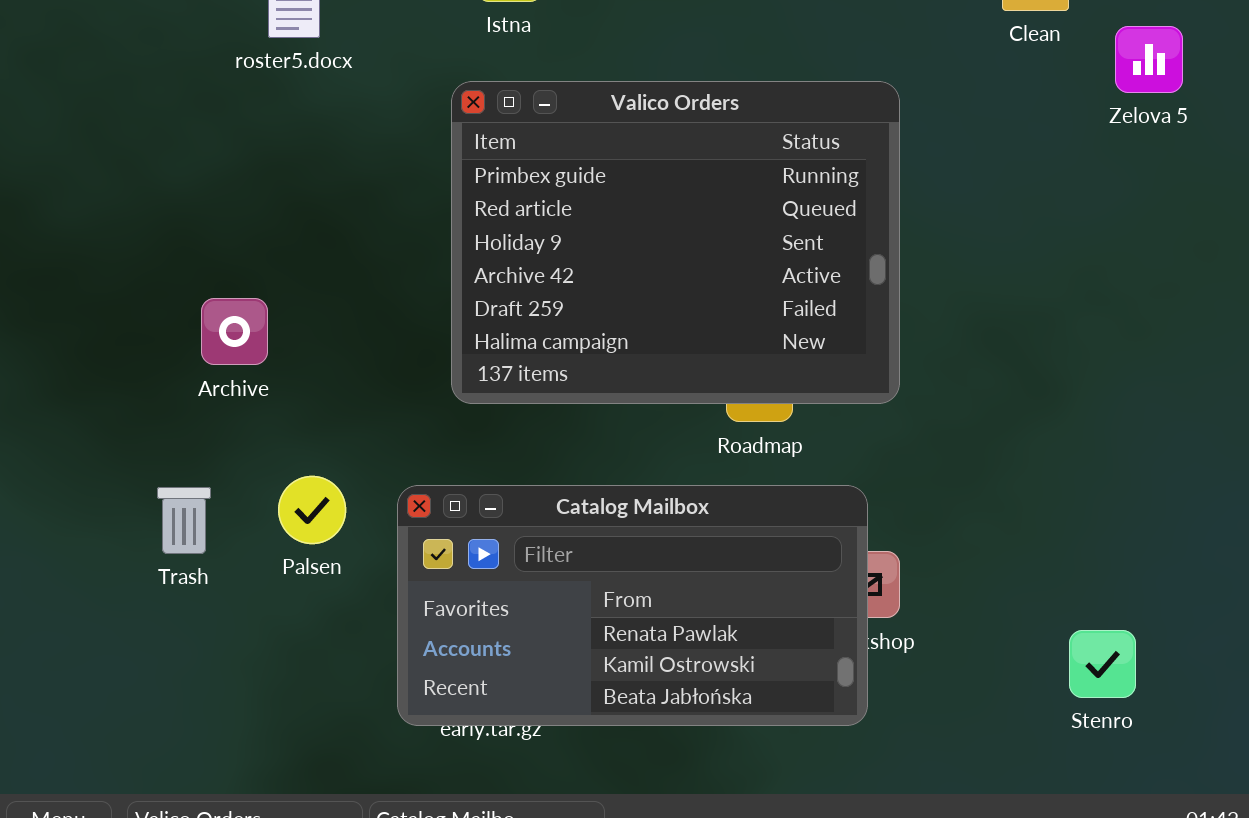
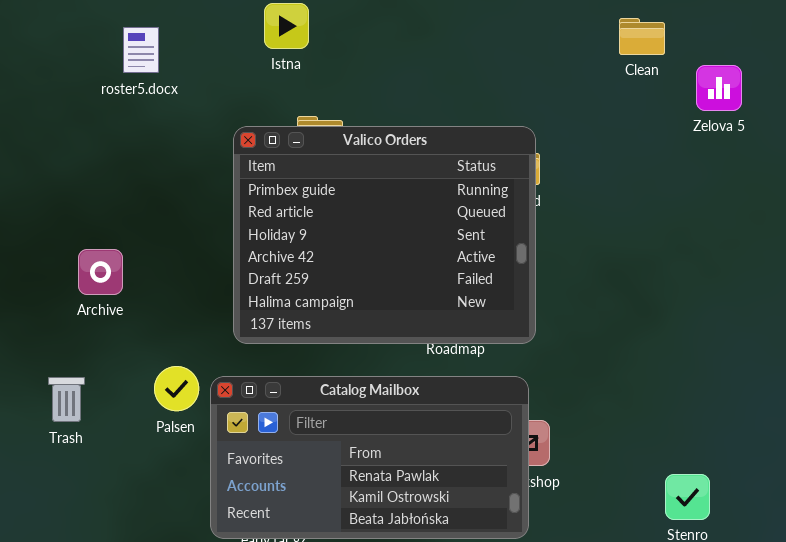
Valico Orders: [451,81,900,404] -> [233,126,536,344], moved
Palsen: [278,476,346,544] -> [154,366,199,411], moved

